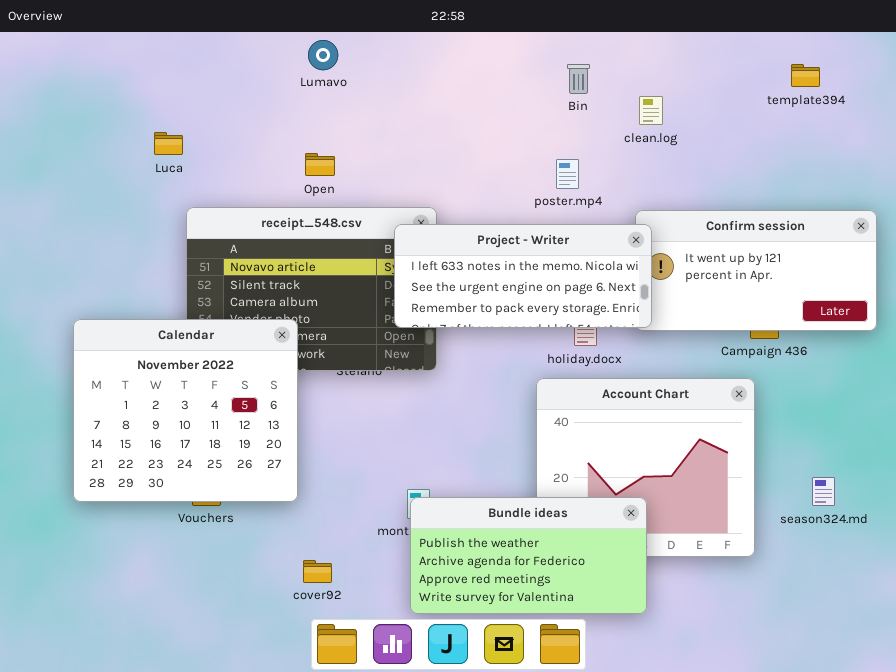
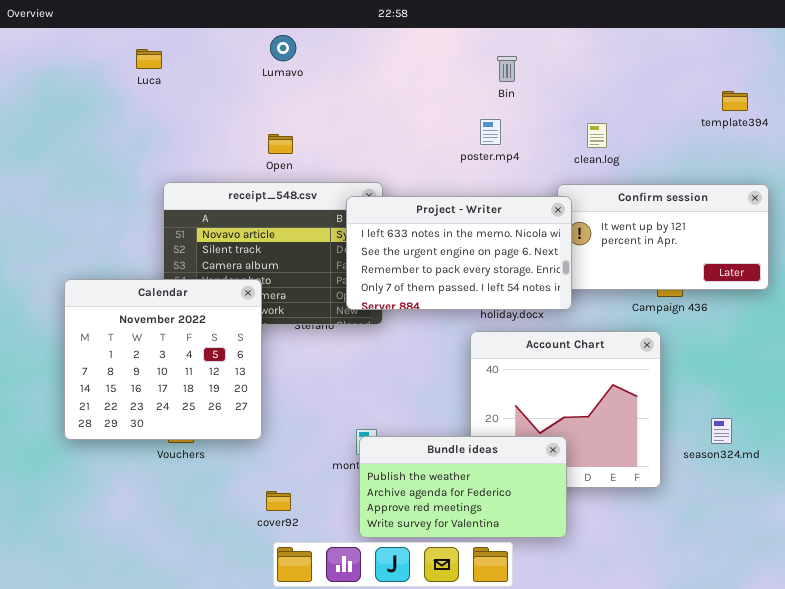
template394: [791,64,820,87] -> [722,91,748,111], moved
clean.log: [639,96,663,125] -> [587,123,607,148], moved
Luca: [154,132,183,155] -> [136,49,162,69], moved
poster.mp4: [556,159,579,189] -> [480,119,501,145], moved
Project - Writer: [394,224,652,328] -> [346,196,572,310], resized

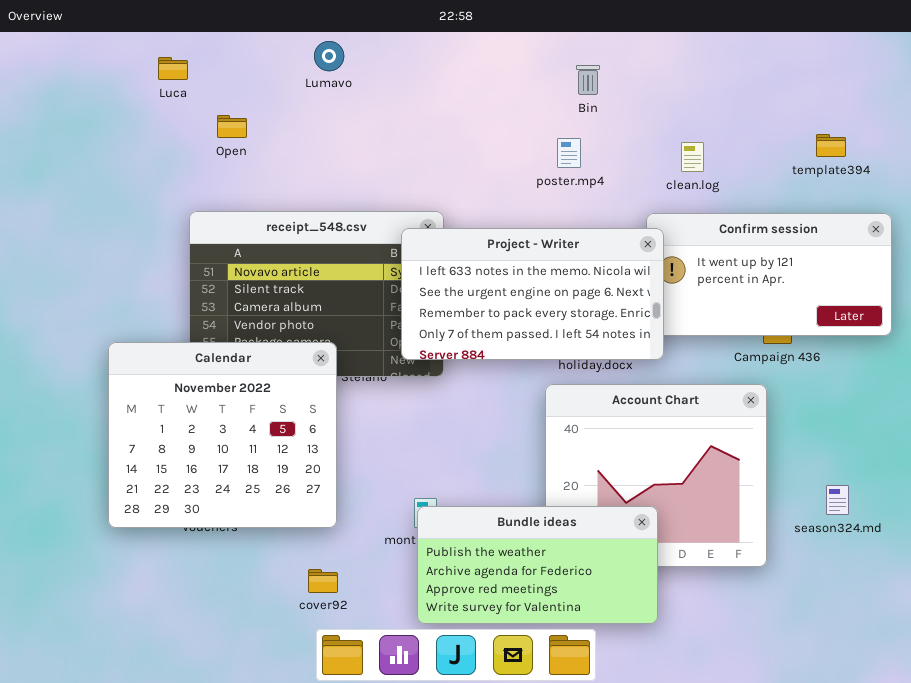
template394: [722,91,748,111] -> [816,134,846,157], moved
Open: [268,134,293,154] -> [217,115,247,138], moved
Calendar: [64,279,262,440] -> [108,342,337,528], moved

